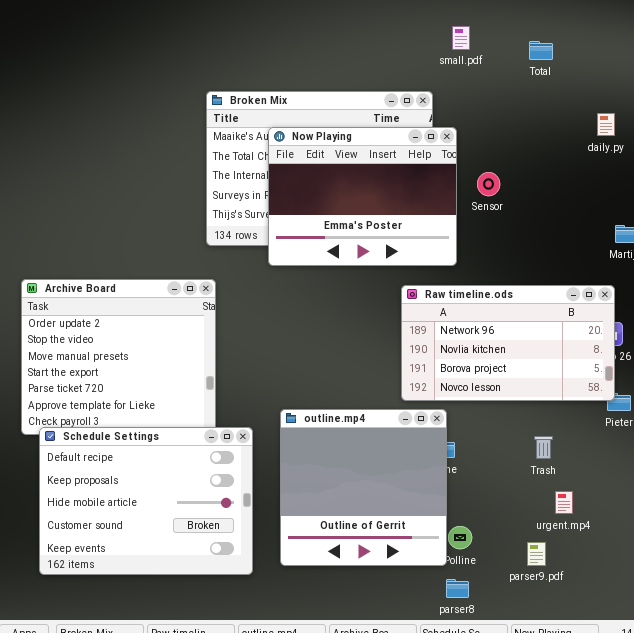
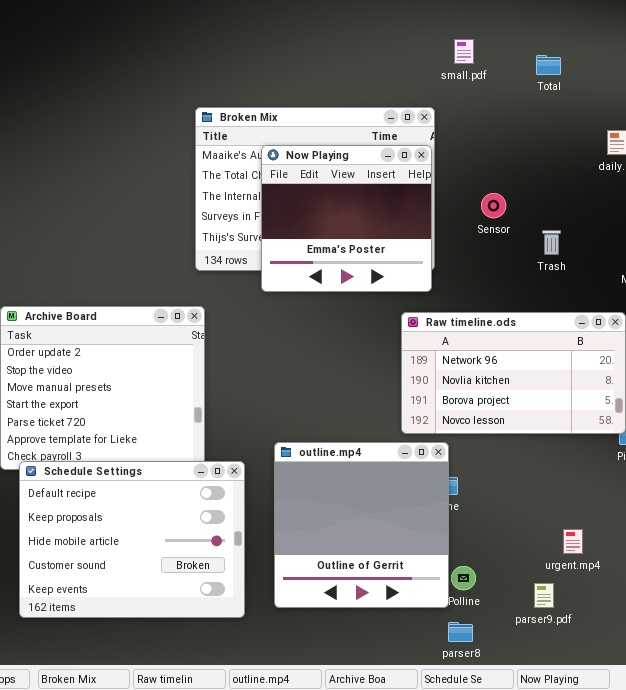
Now Playing: [268,127,457,266] -> [261,145,432,292], resized
Trash: [534,436,553,459] -> [542,230,561,255], moved

